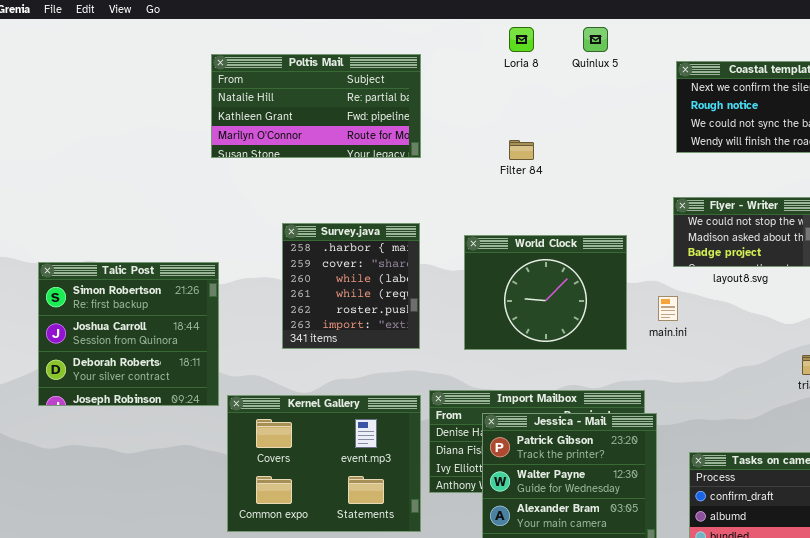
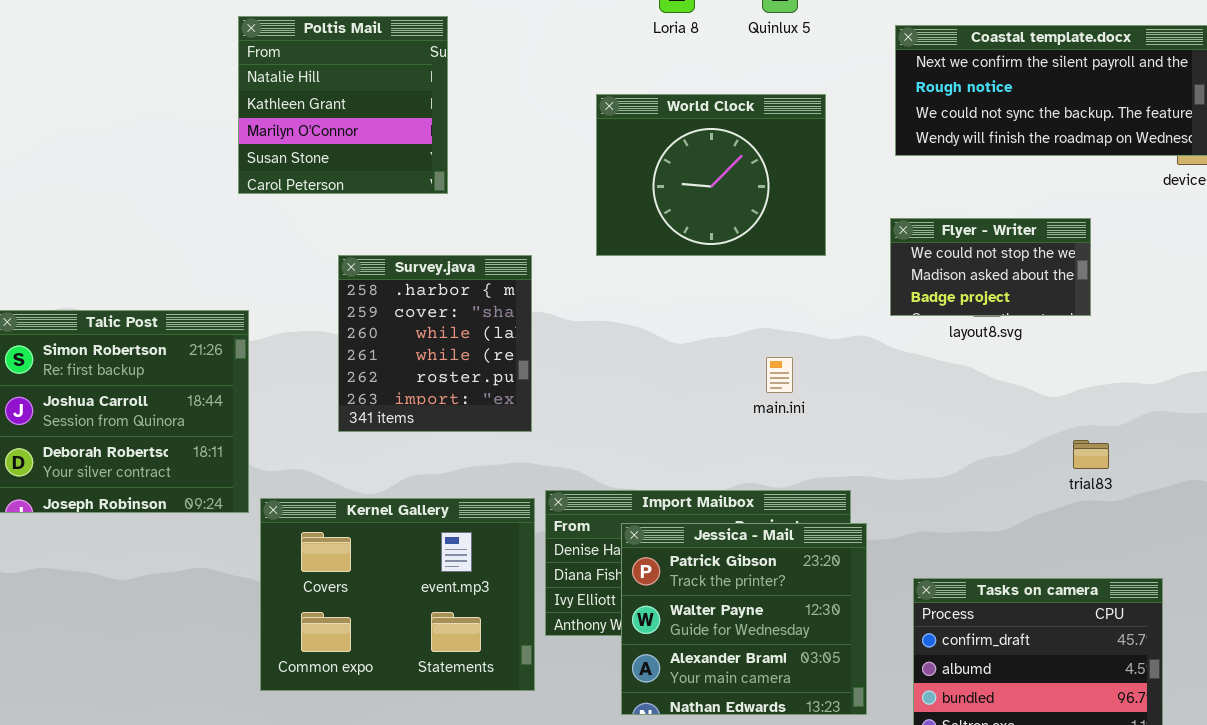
Poltis Mail: [211,54,421,158] -> [238,16,448,194], resized
World Clock: [464,235,627,350] -> [596,94,826,256], moved
main.ini: [658,296,678,321] -> [766,357,793,393], moved

